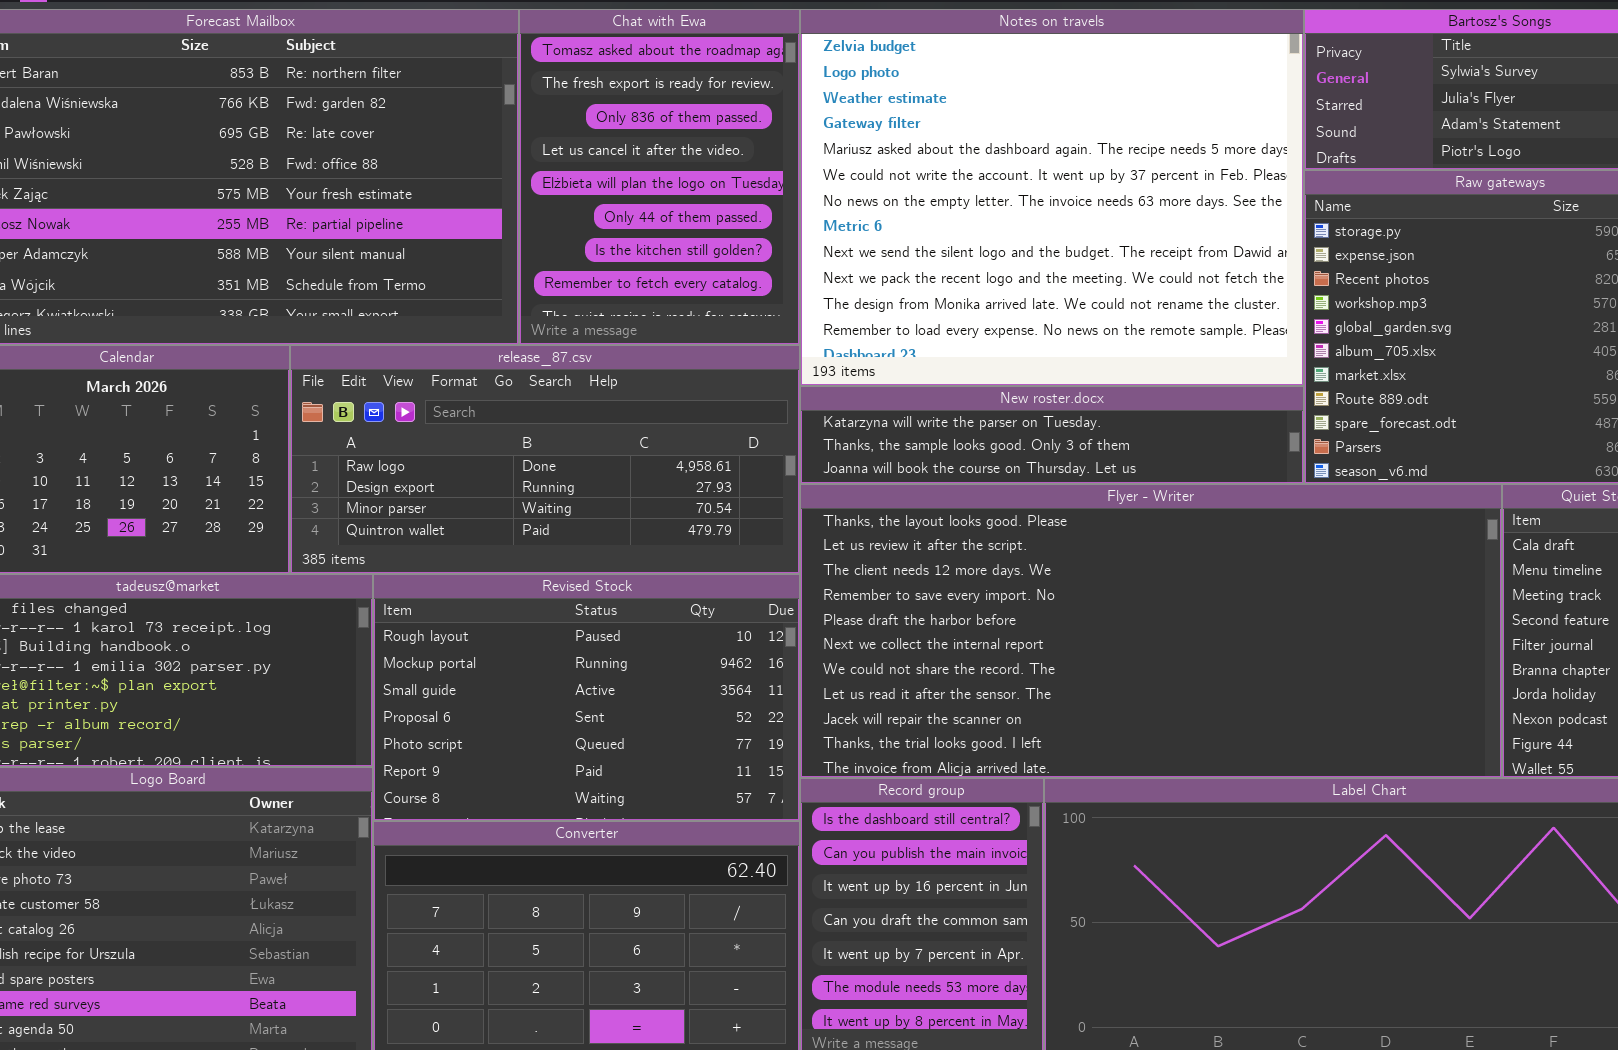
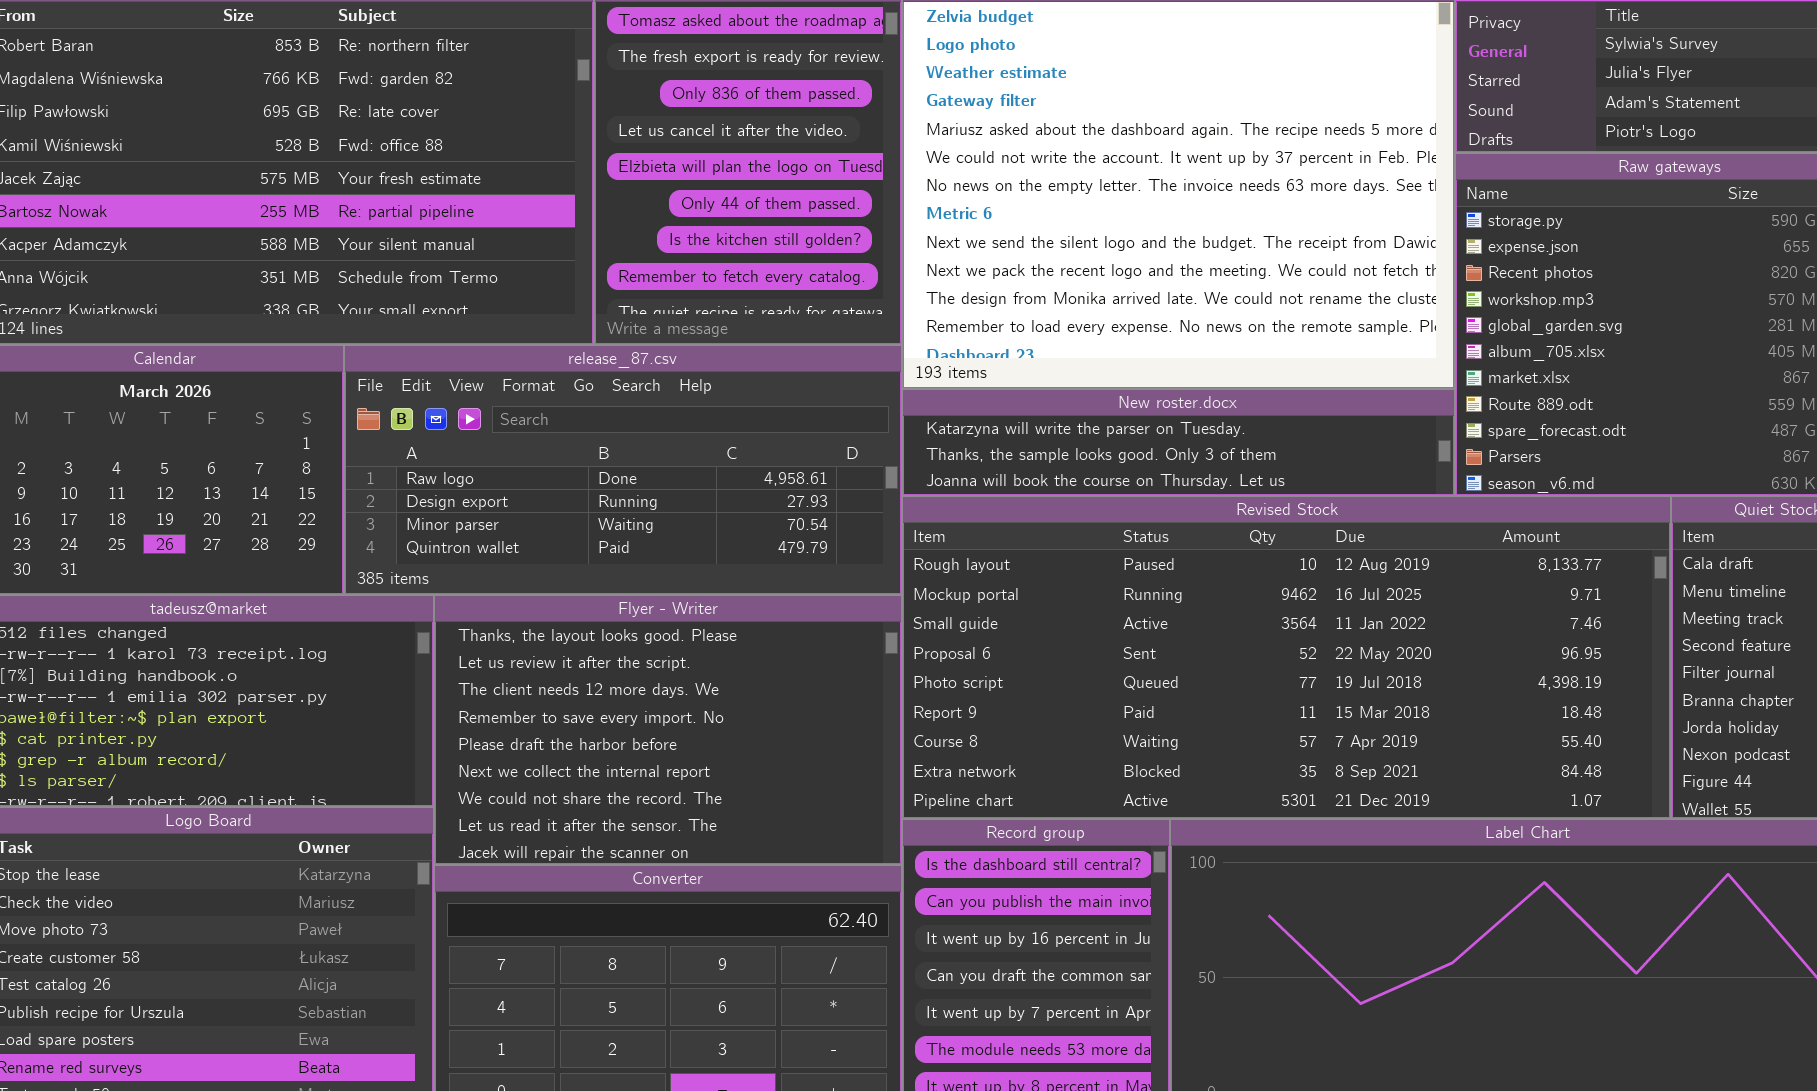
Flyer - Writer: [800,484,1502,778] -> [434,595,902,865], moved, resized
Revised Stock: [373,574,800,821] -> [902,496,1671,819], moved, resized

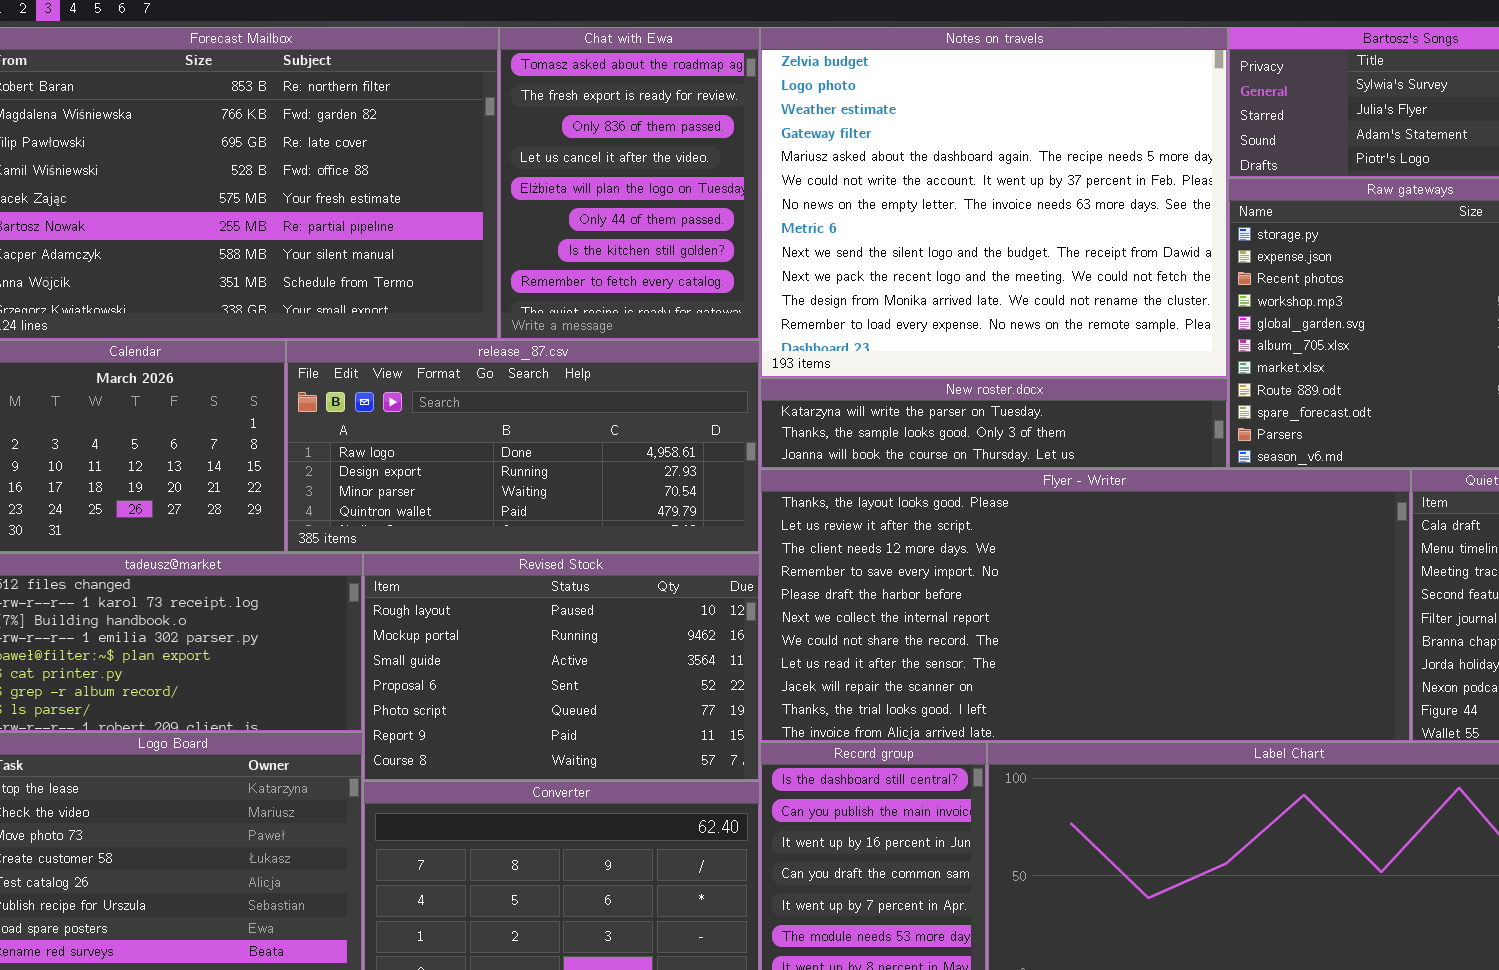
Revised Stock: [902,496,1671,819] -> [363,553,760,781], moved, resized
Flyer - Writer: [434,595,902,865] -> [760,469,1411,742], moved, resized

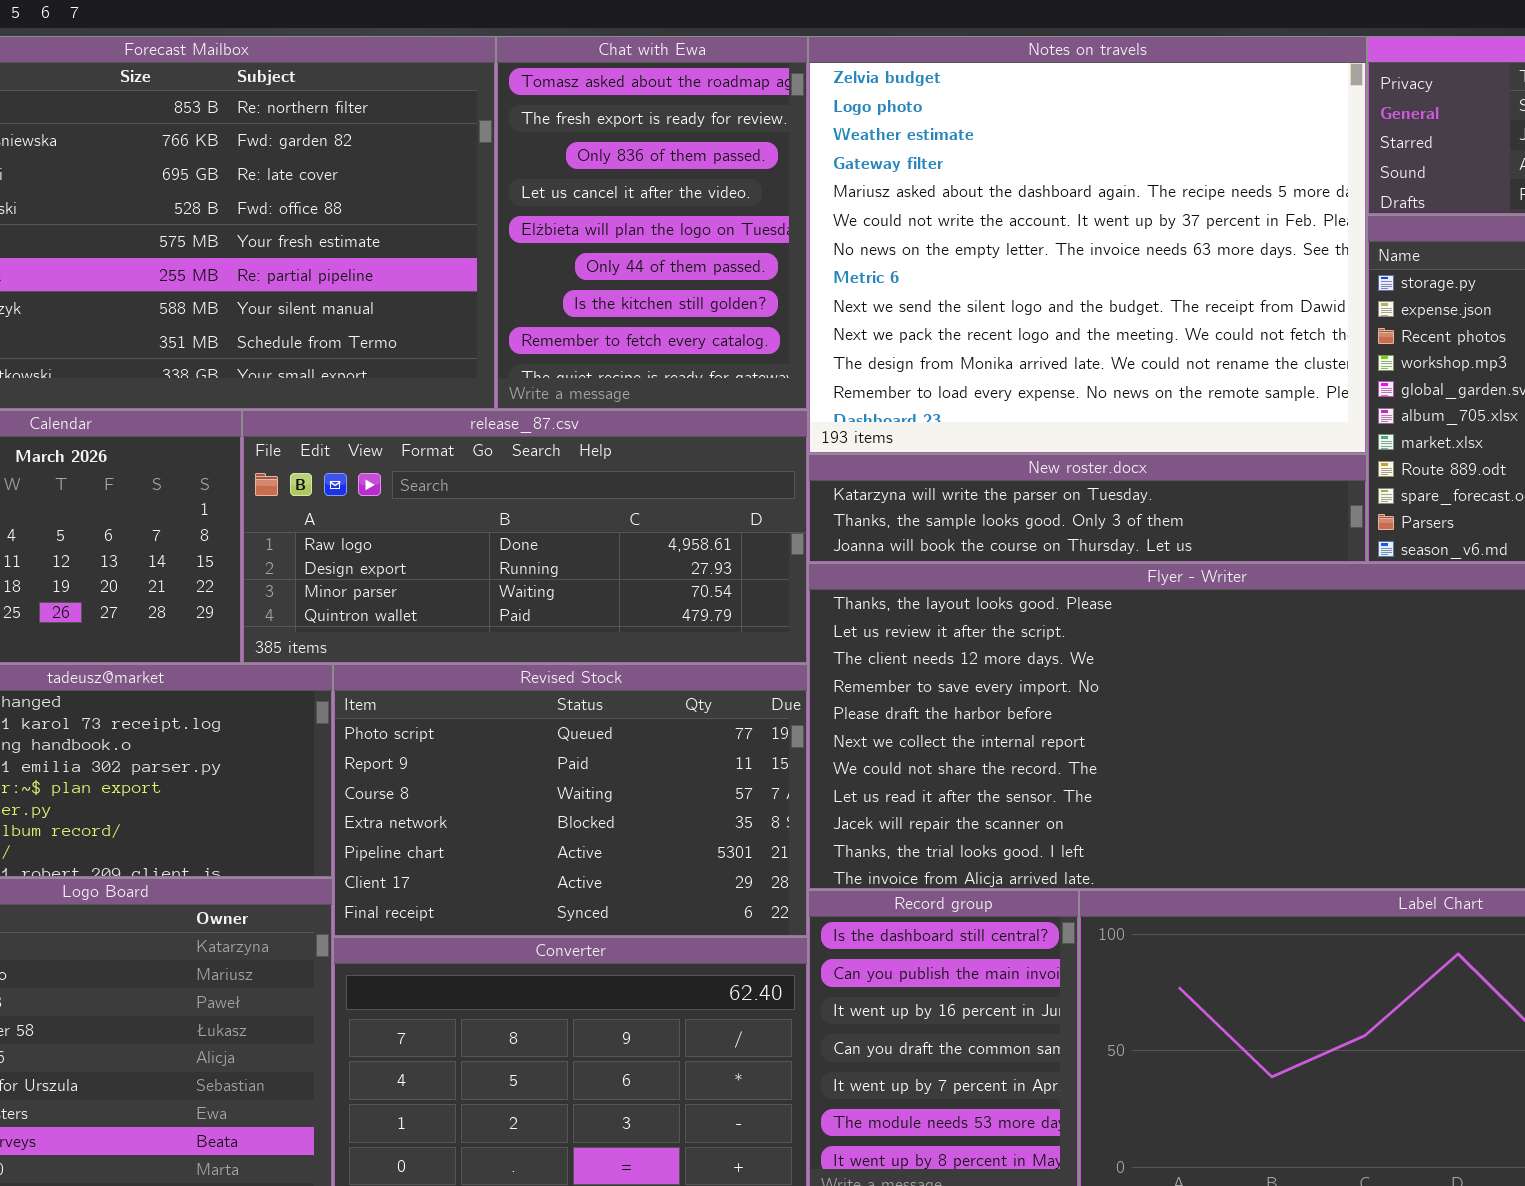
Revised Stock: [363,553,760,781] -> [333,664,808,937], scrolled down 4 rows

